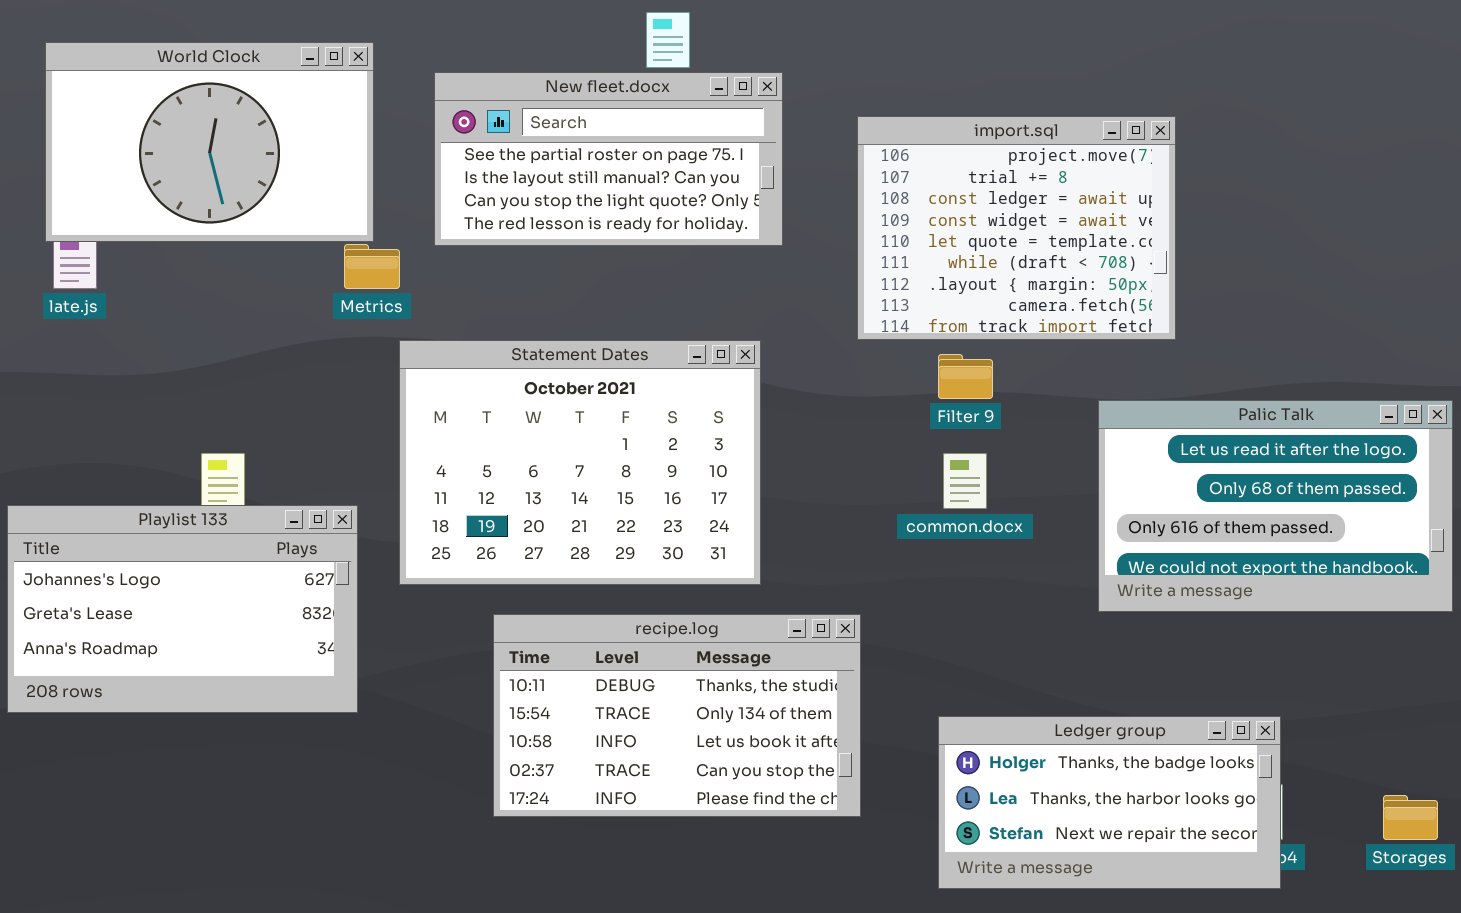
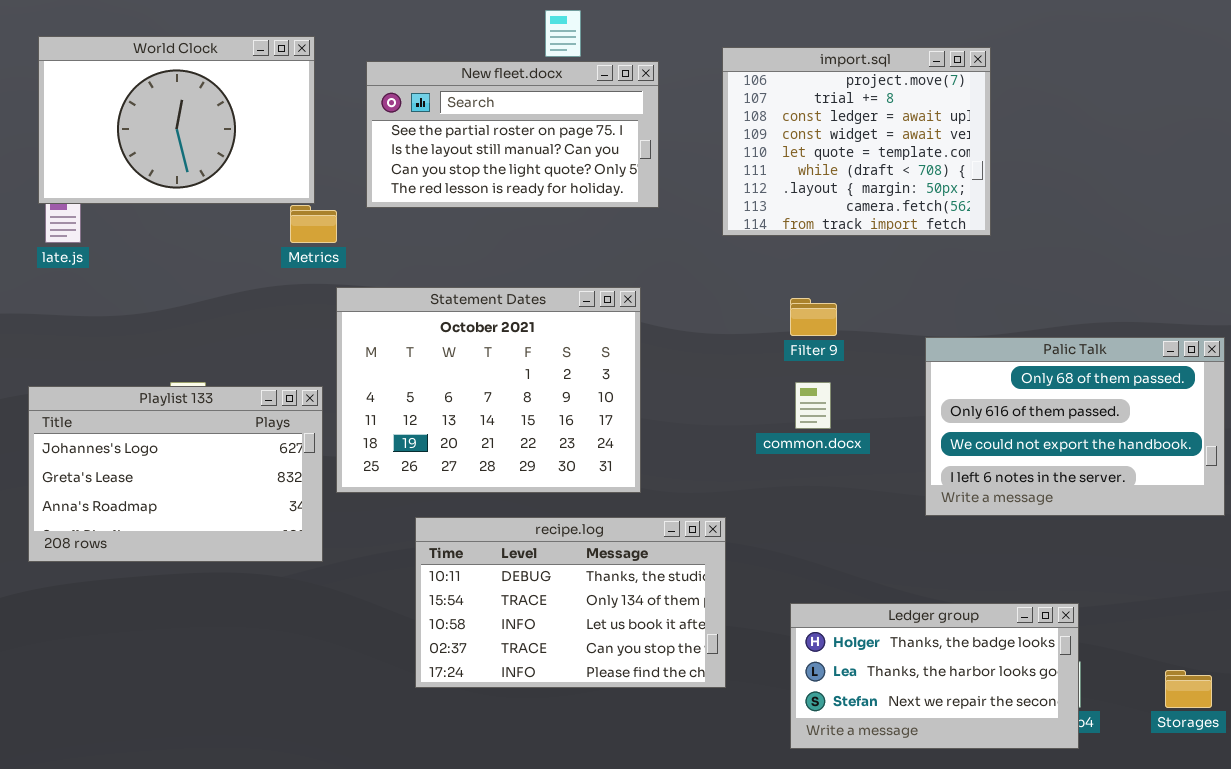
import.sql: [857,116,1176,340] -> [722,47,991,236], moved
Palic Talk: [1098,400,1453,612] -> [925,337,1225,516], scrolled down 1 row
Playlist 133: [7,505,358,713] -> [28,386,323,562], moved

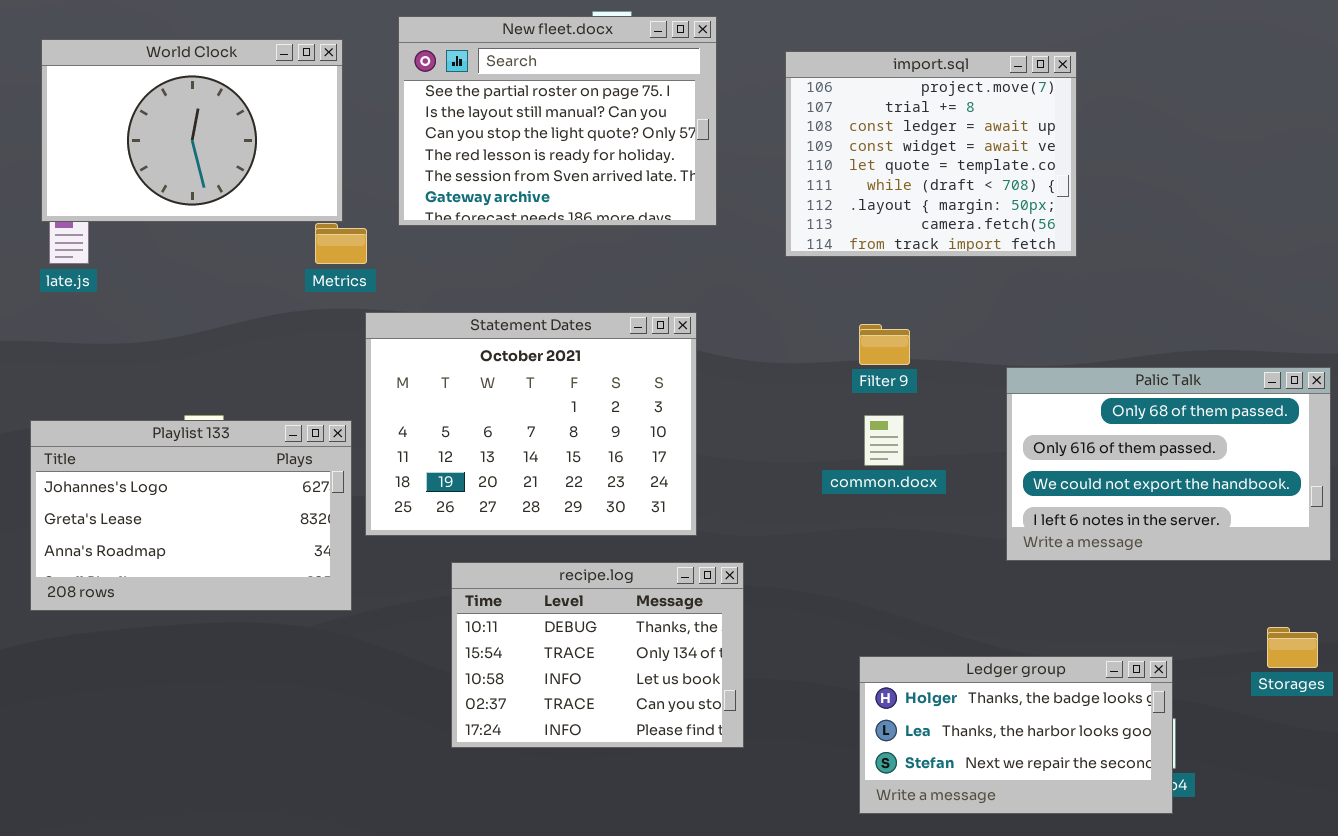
New fleet.docx: [366,61,659,208] -> [398,16,717,226], resized
recipe.log: [415,517,726,688] -> [451,562,744,748], resized
Storages: [1165,670,1212,708] -> [1267,627,1318,668], moved

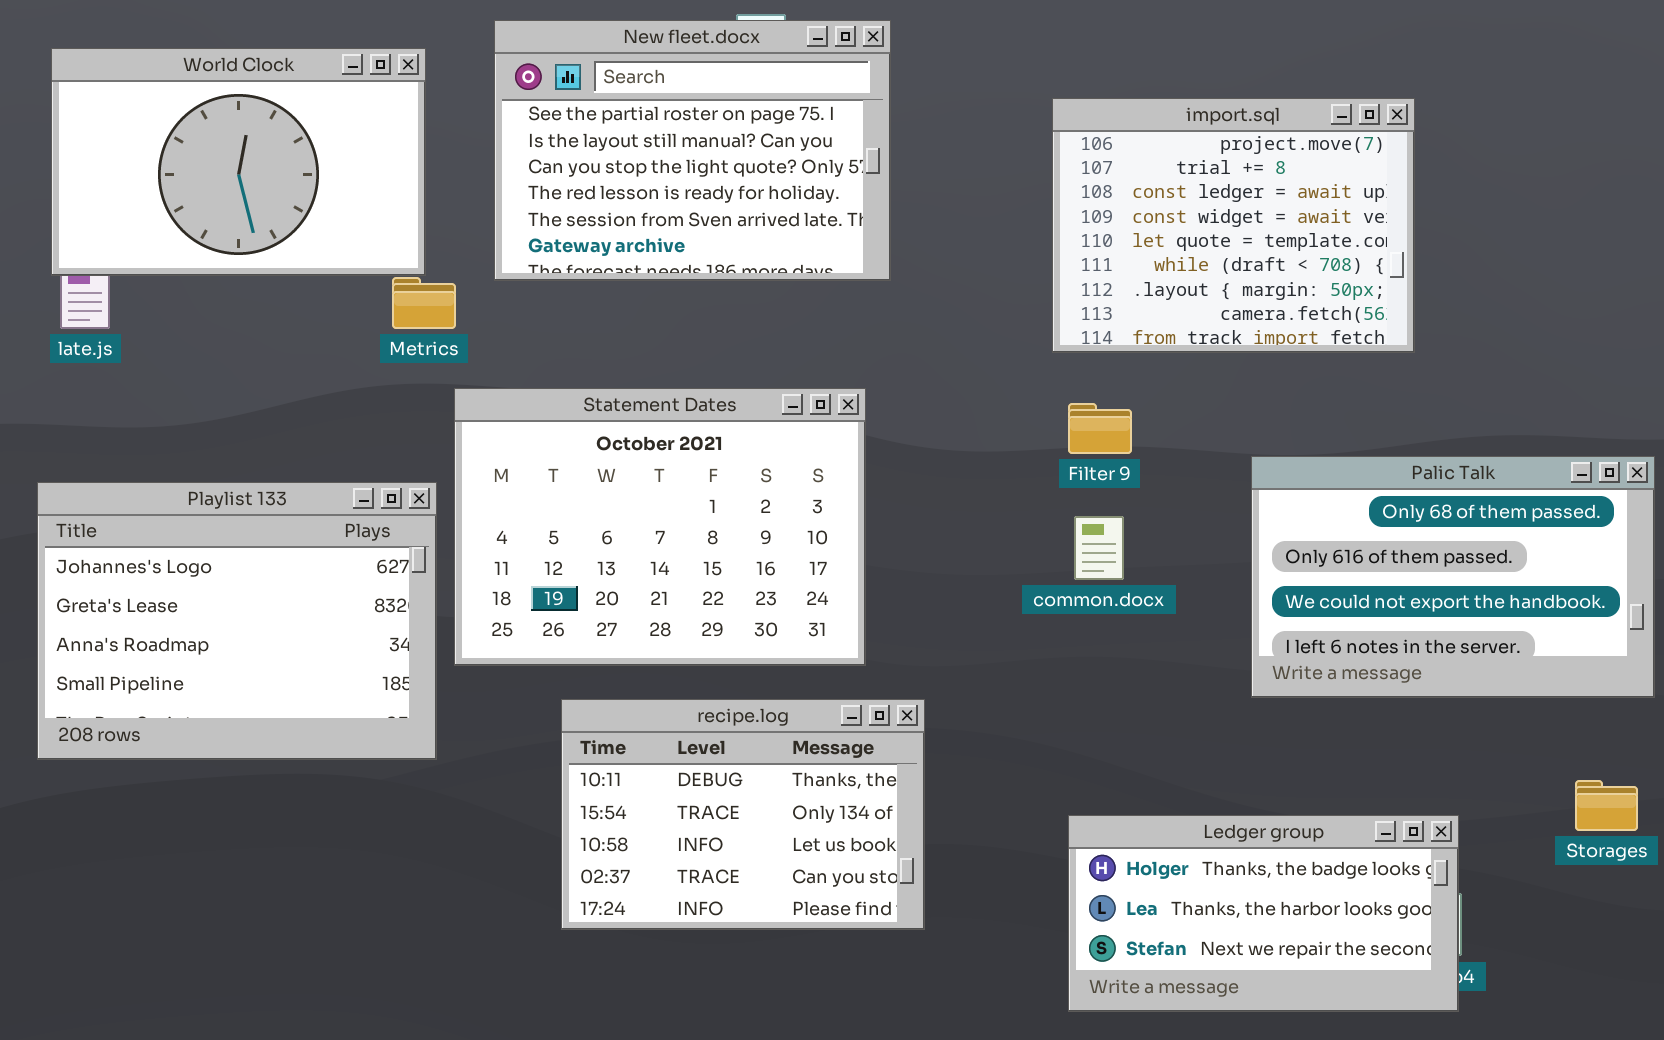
import.sql: [785,51,1077,257] -> [1052,98,1415,353], moved
Playlist 133: [30,420,352,611] -> [37,482,437,760], resized

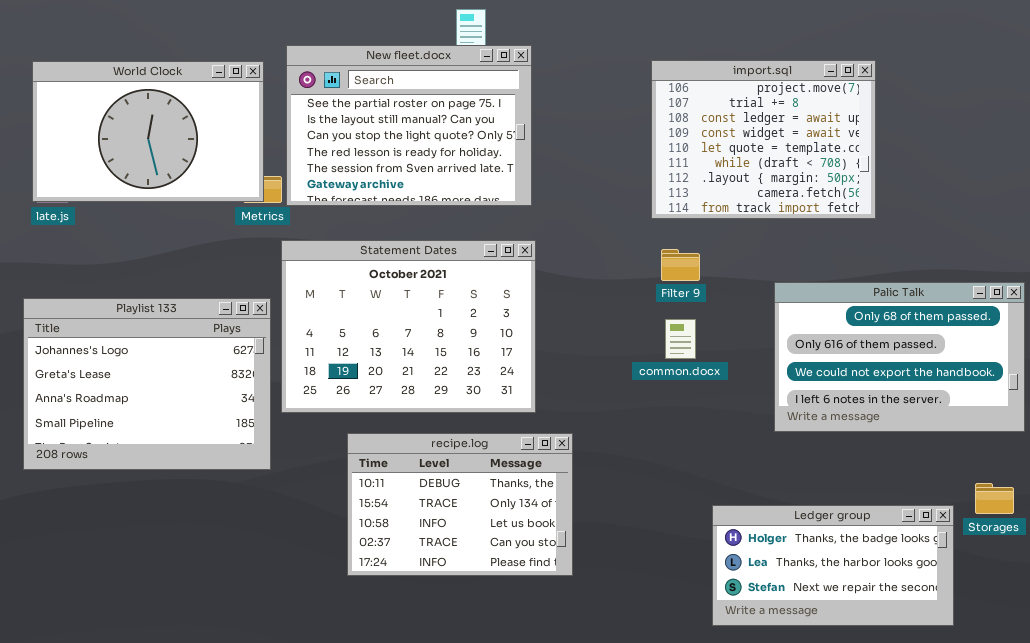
New fleet.docx: [494,20,891,281] -> [286,45,532,206], moved
World Clock: [51,48,426,276] -> [32,61,264,202], moved
Ledger group: [1068,815,1459,1012] -> [712,505,954,626], moved

